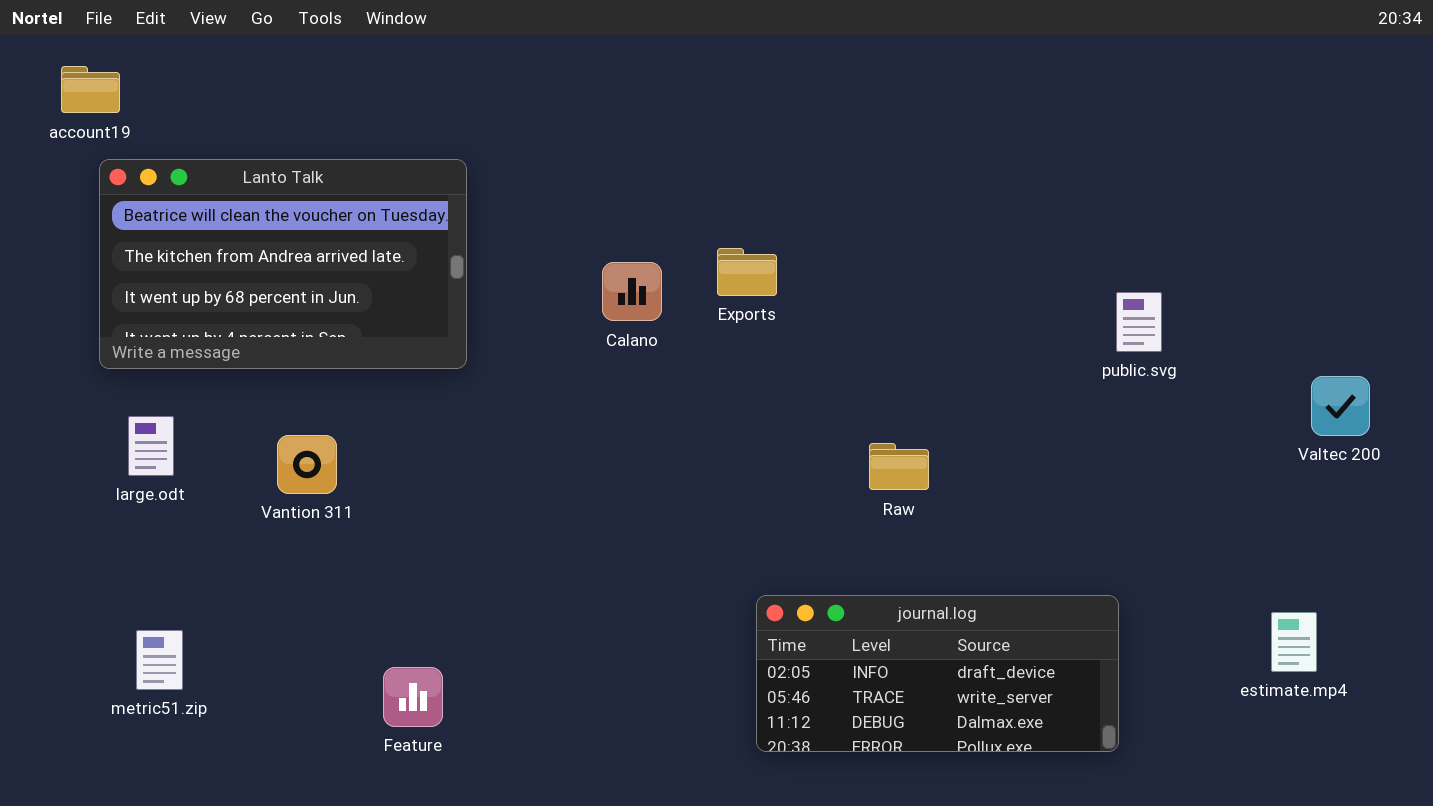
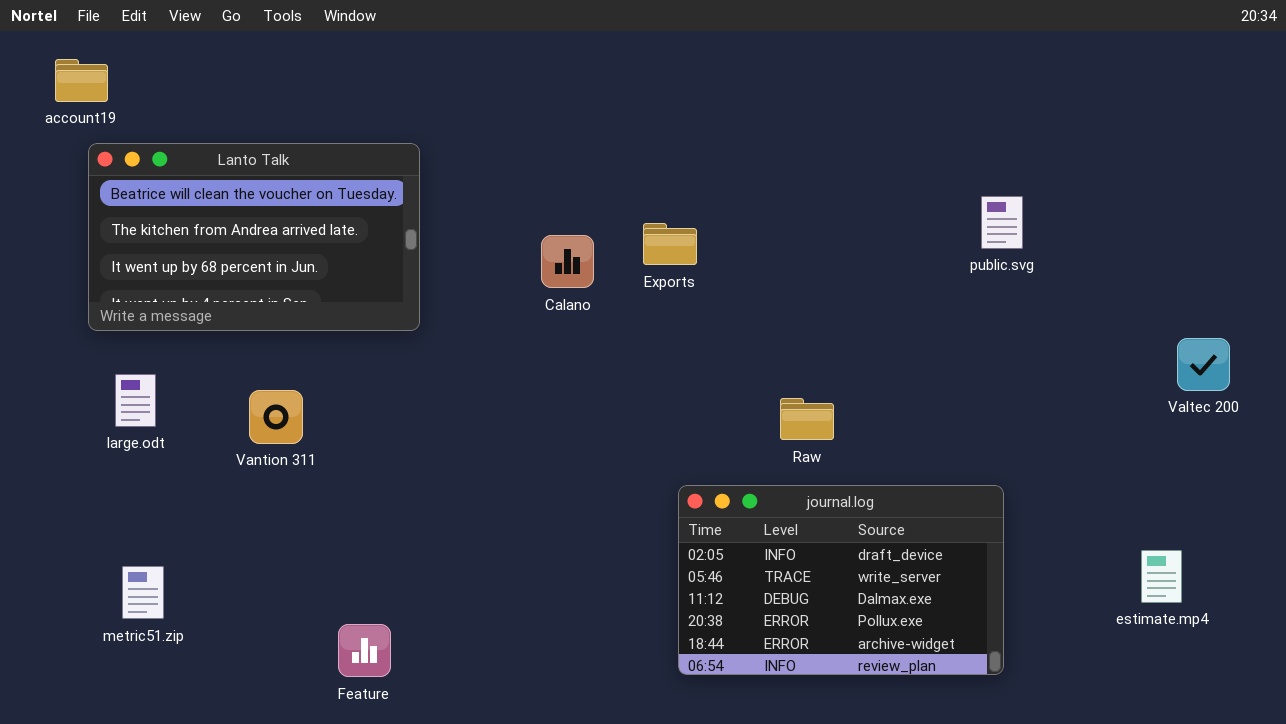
public.svg: [1116,292,1162,352] -> [981,196,1023,249], moved
journal.log: [756,595,1119,752] -> [678,485,1004,675], resized
Feature: [383,667,443,727] -> [338,624,391,677], moved

